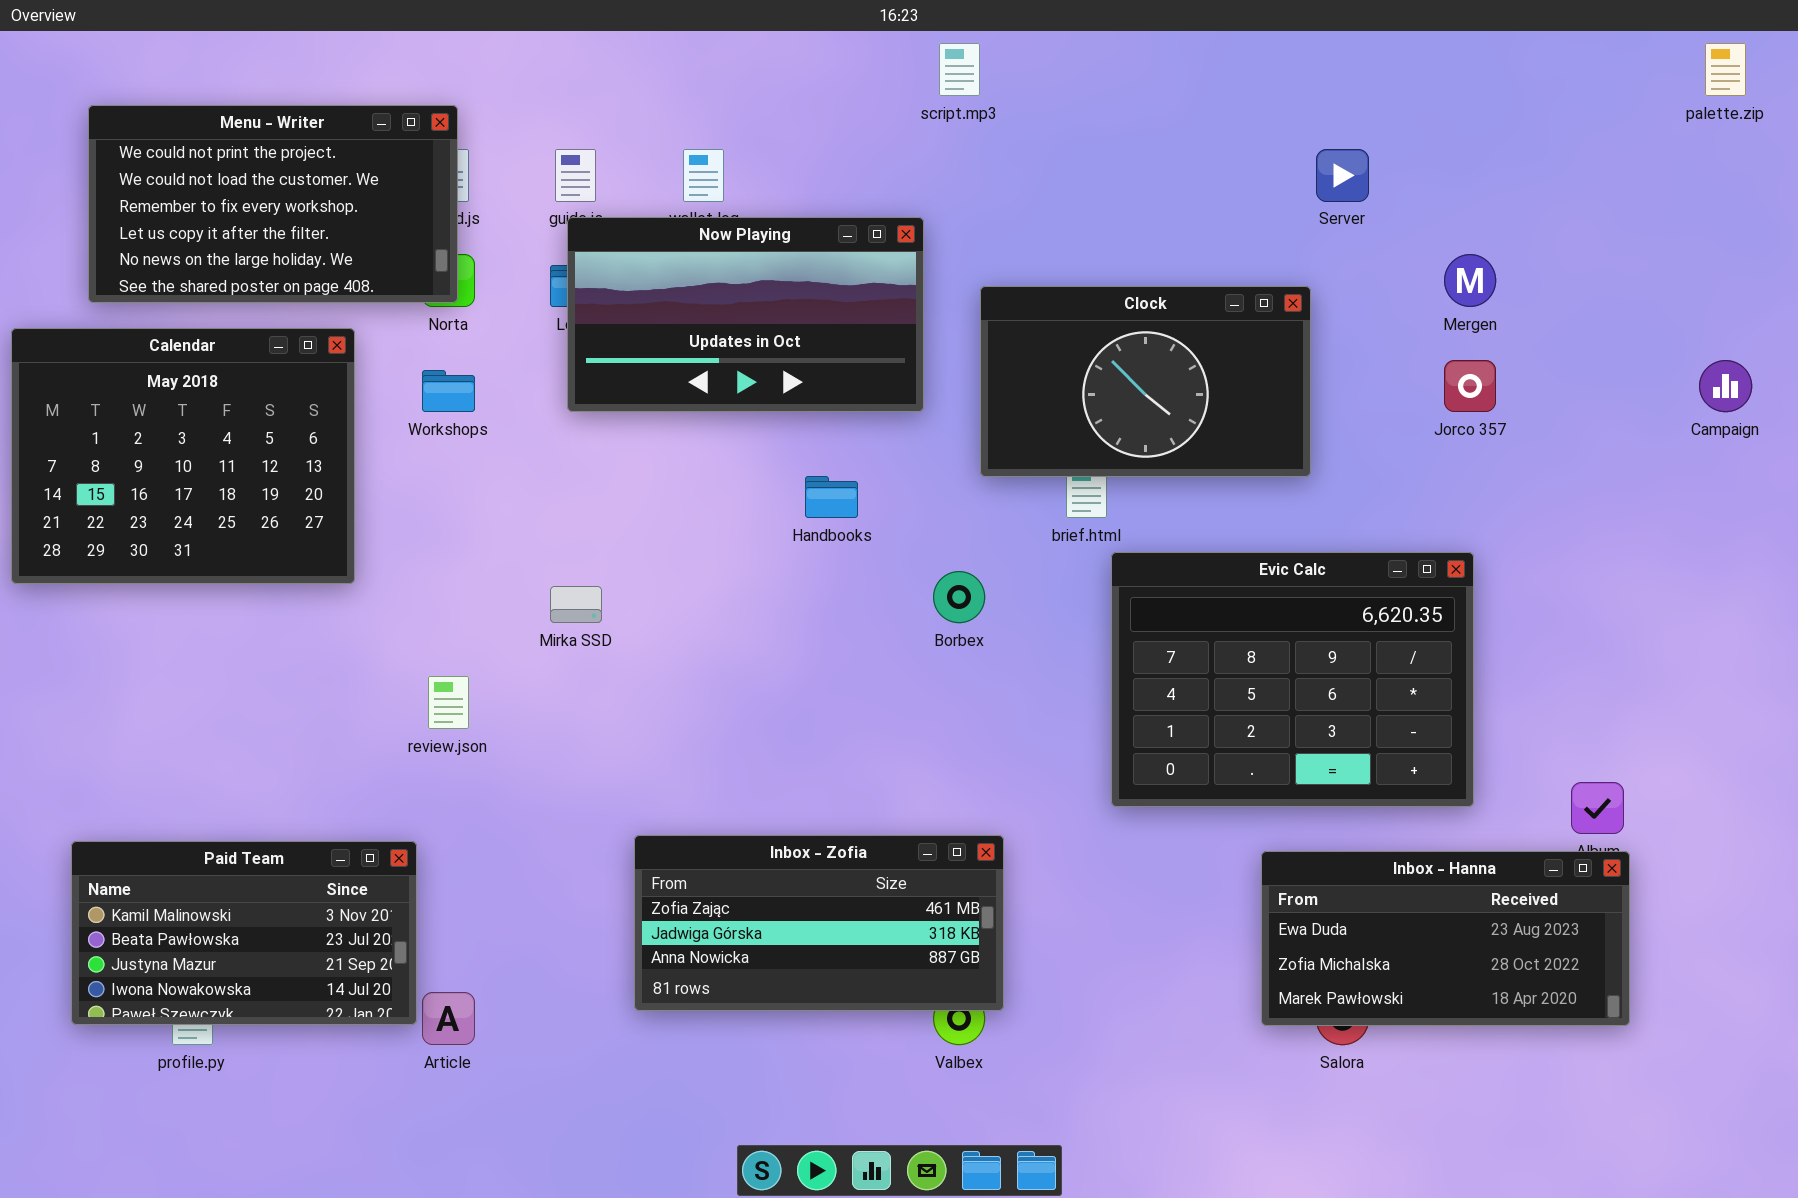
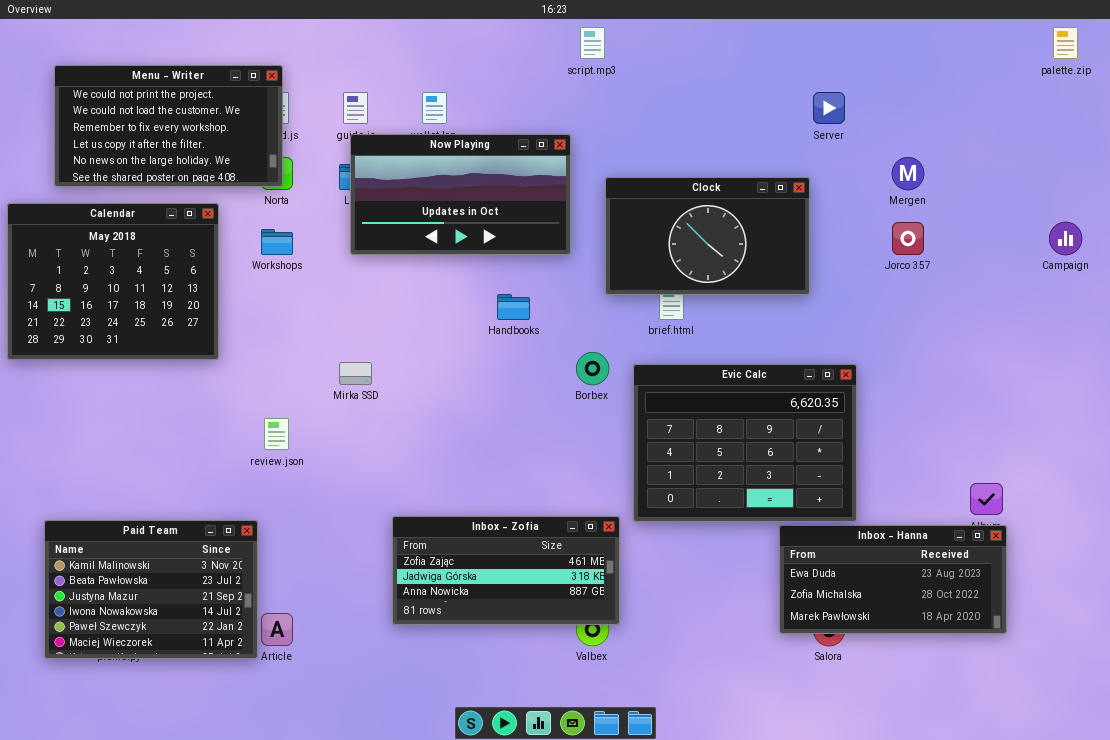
Evic Calc: [1111,552,1474,807] -> [633,364,857,522], moved
Paid Team: [71,841,417,1025] -> [44,520,258,659], resized

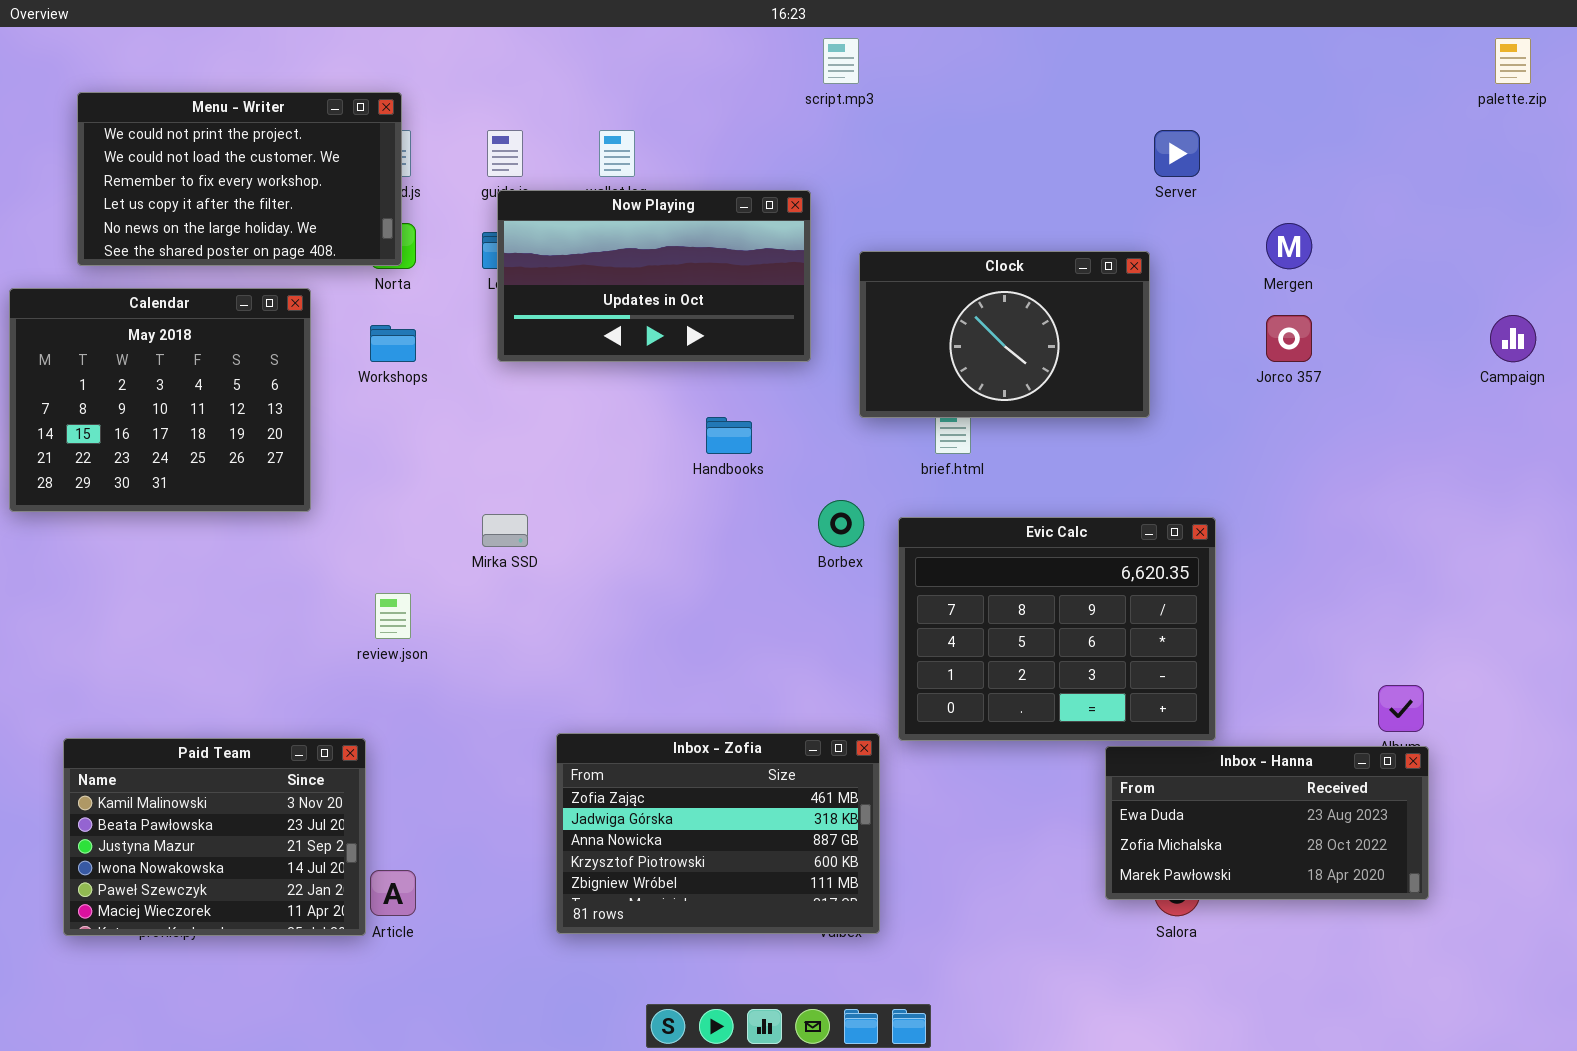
Inbox - Zofia: [392,516,620,625] -> [556,733,880,934], resized

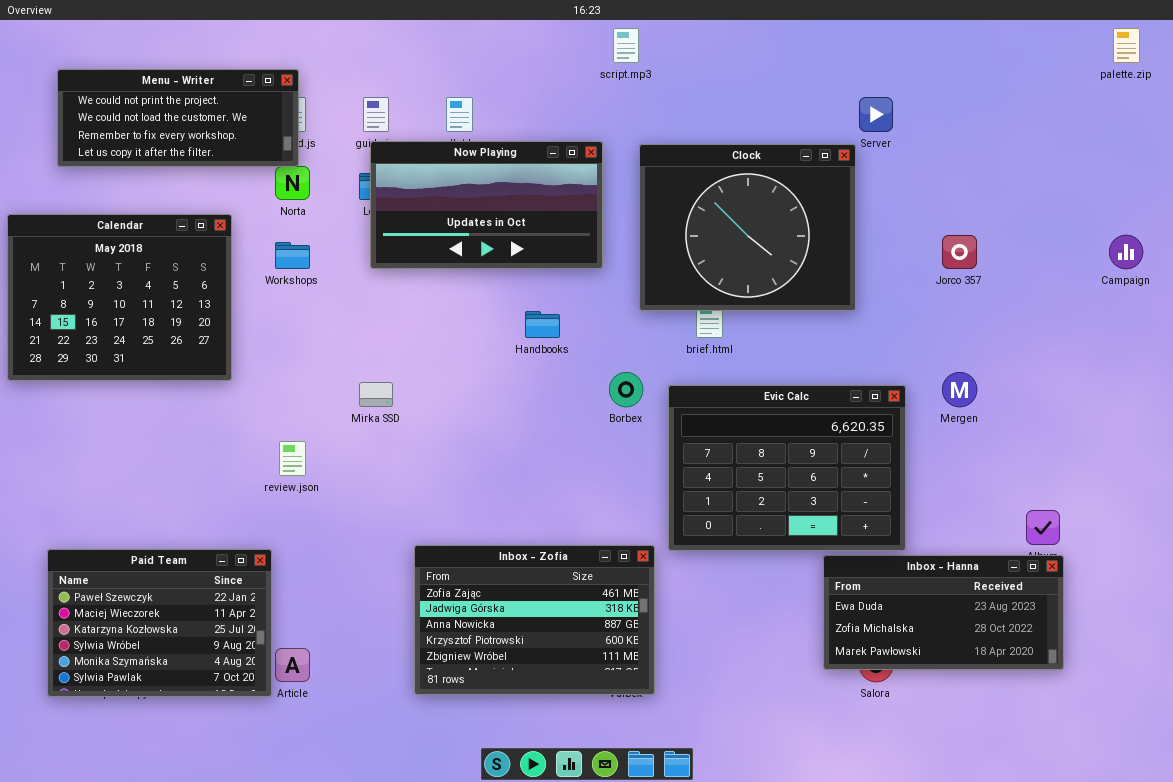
Menu - Writer: [77,92,402,266] -> [57,69,299,167], resized
Mergen: [1266,223,1312,269] -> [942,372,977,407], moved
Clock: [859,251,1150,418] -> [639,144,856,311], resized
Paid Team: [63,738,366,936] -> [47,549,272,697], scrolled down 4 rows

